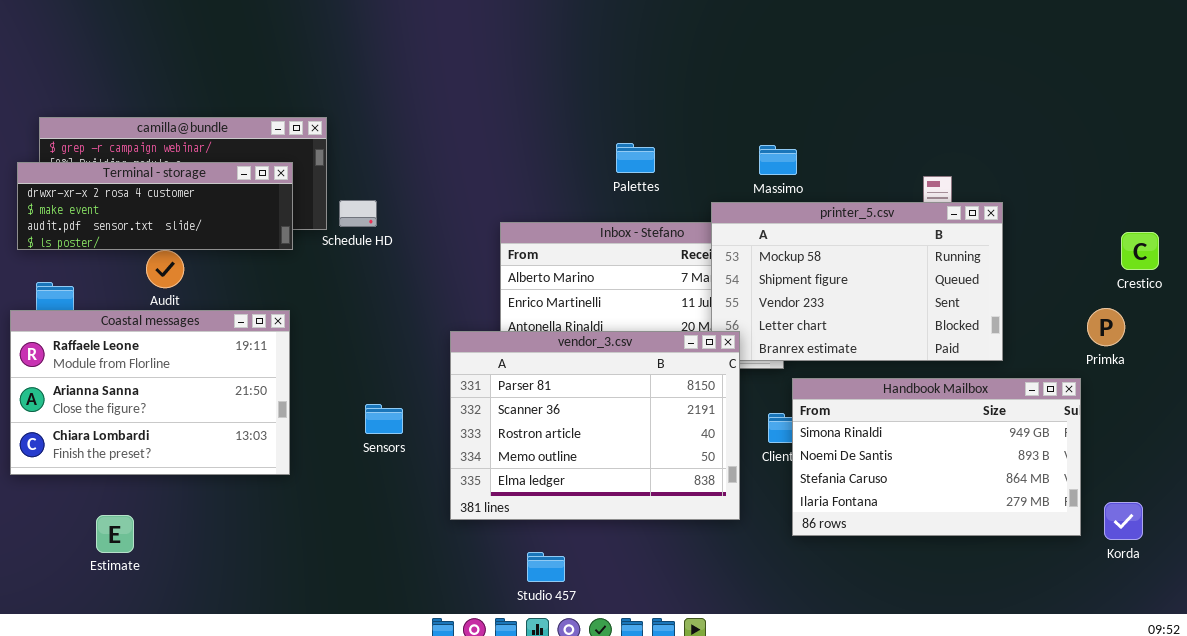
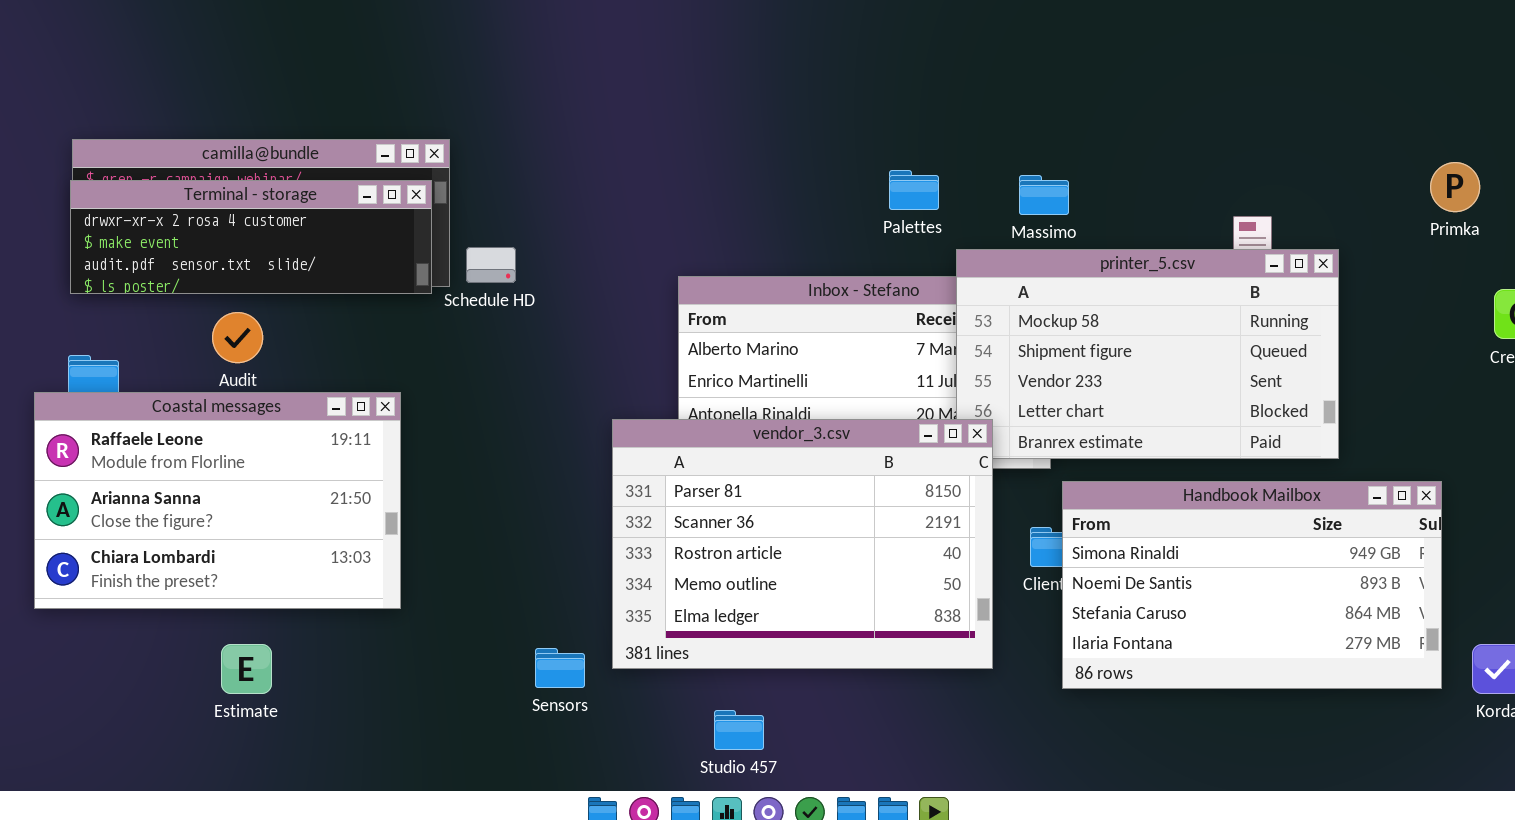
Palettes: [616,143,655,173] -> [889,170,939,210], moved
Terminal - storage: [17,162,293,250] -> [70,180,432,294], moved
Primka: [1087,308,1125,346] -> [1430,162,1480,212], moved
Sensors: [365,404,403,434] -> [535,648,585,688], moved
Estimate: [96,515,134,553] -> [221,644,272,694], moved

